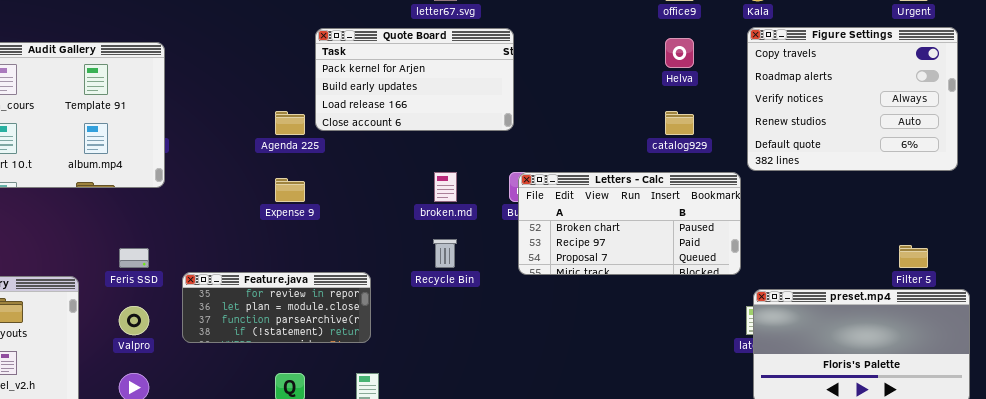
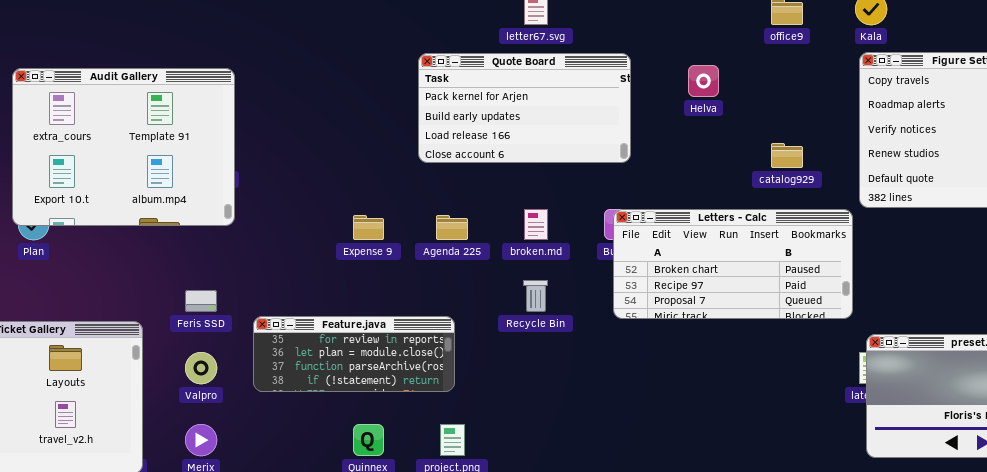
Quote Board: [315,28,514,131] -> [418,53,631,163], moved
Helva: [665,38,694,68] -> [688,65,719,97], moved
Agenda 225: [275,111,305,135] -> [436,215,468,240], moved

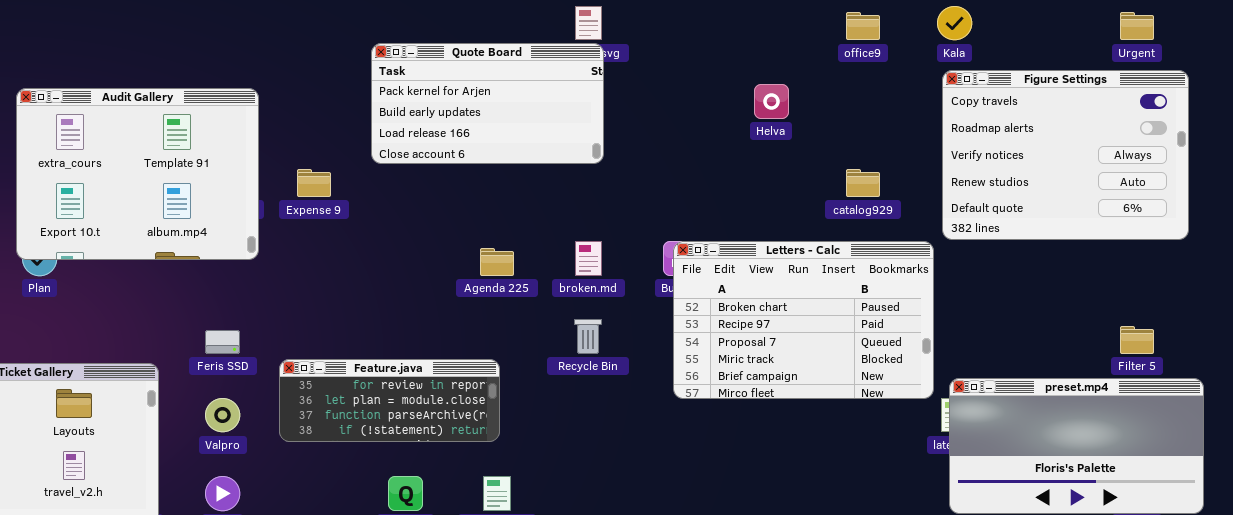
Quote Board: [418,53,631,163] -> [371,43,604,164], moved
Letters - Calc: [613,209,853,319] -> [673,241,934,399], resized
Expense 9: [353,215,384,240] -> [297,169,331,197], moved

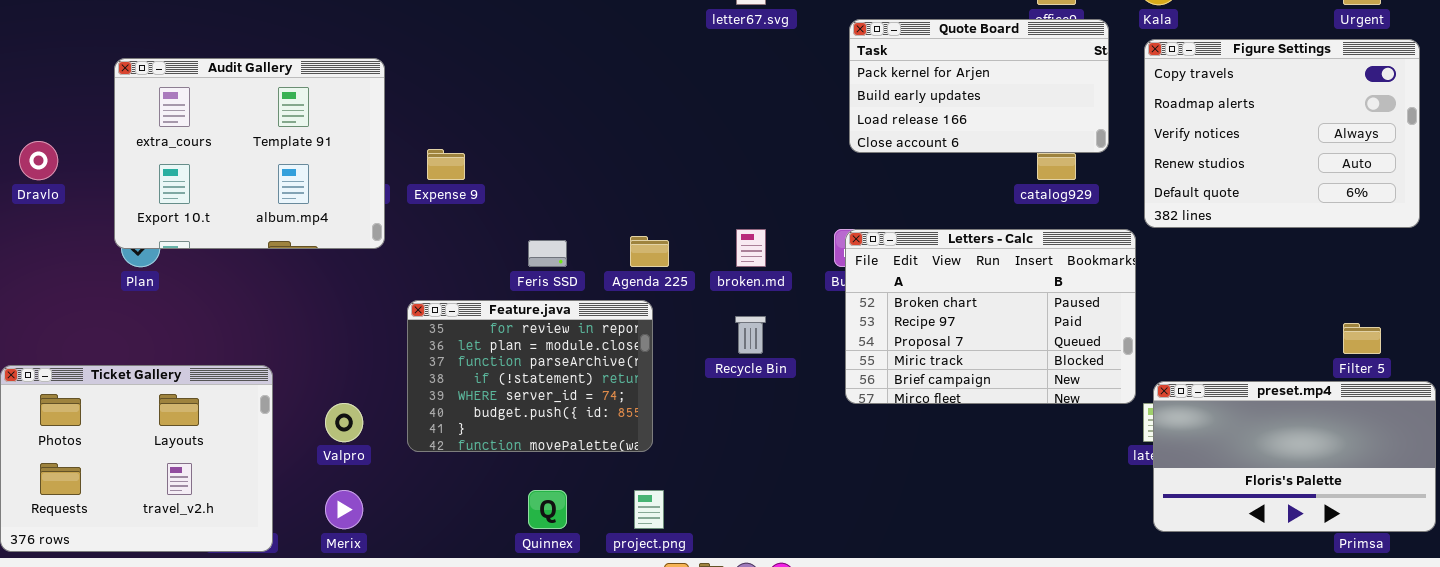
Quote Board: [371,43,604,164] -> [849,19,1109,153], moved
Feris SSD: [205,330,240,354] -> [528,240,567,267], moved
Feature.java: [279,359,500,442] -> [407,300,653,452], resized

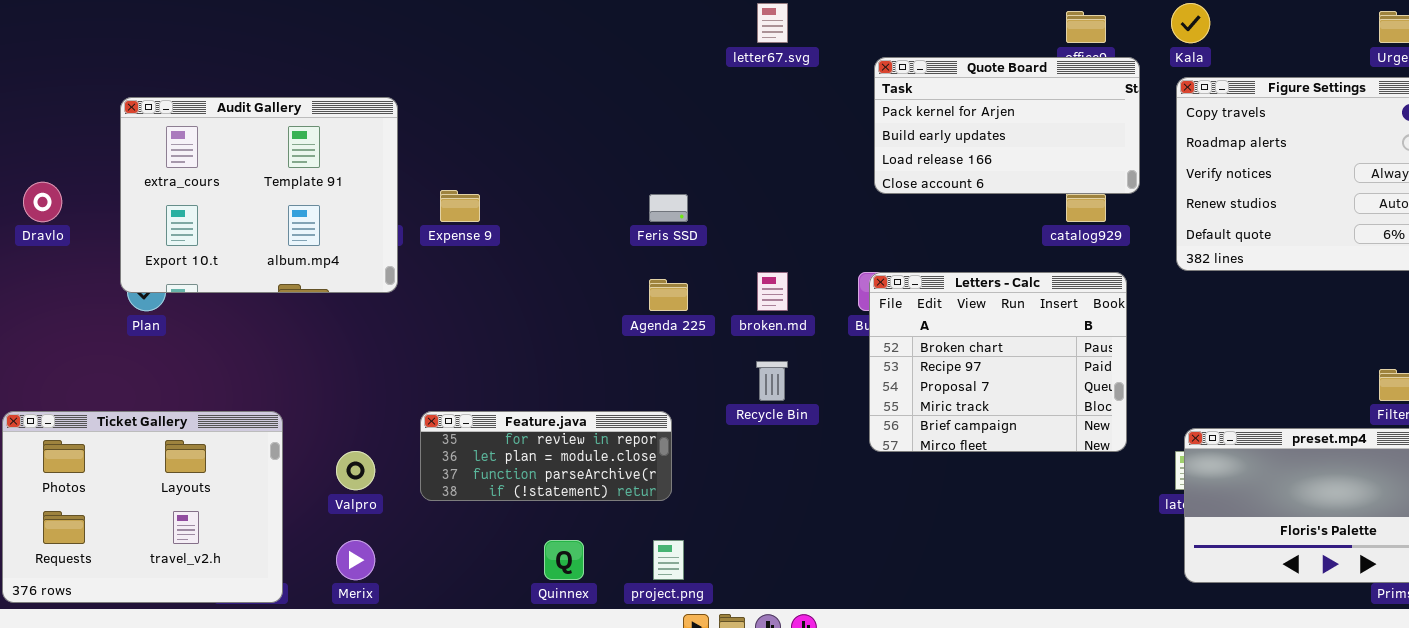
Letters - Calc: [845,229,1136,404] -> [869,272,1127,452], resized
Feris SSD: [528,240,567,267] -> [649,194,688,222], moved
Feature.java: [407,300,653,452] -> [420,411,672,501], resized

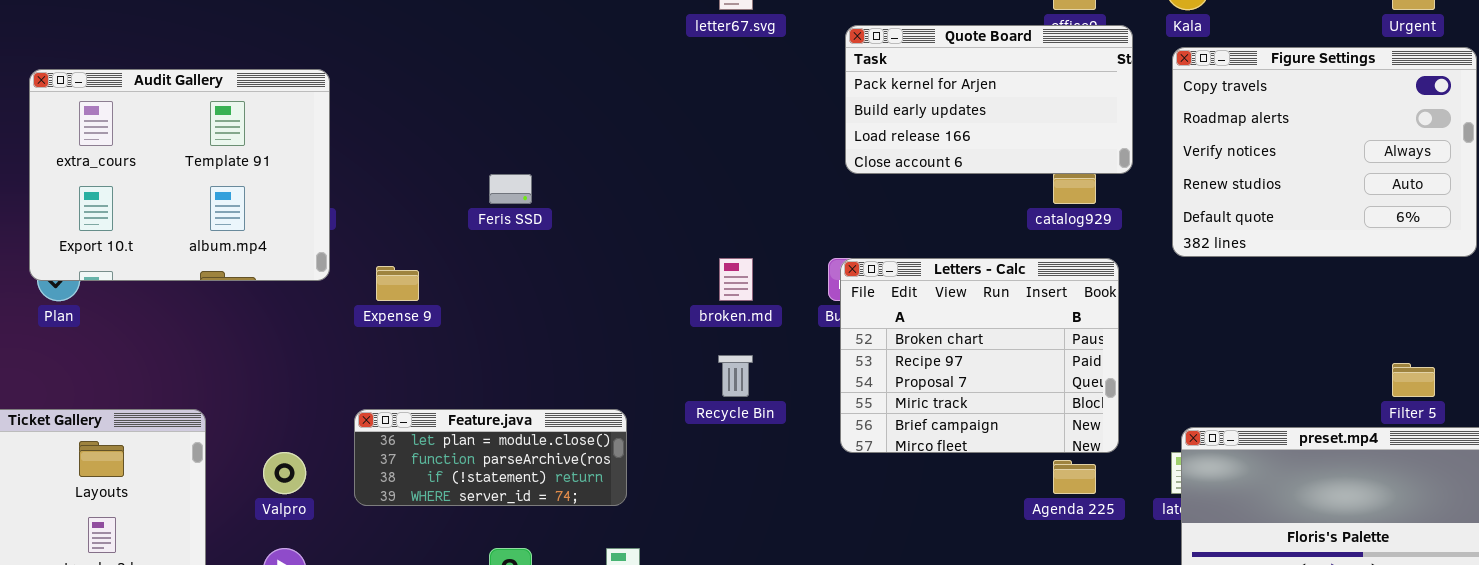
Expense 9: [440,190,480,222] -> [376,266,419,301], moved
Feris SSD: [649,194,688,222] -> [489,174,532,204], moved
Agenda 225: [649,279,688,311] -> [1053,460,1096,494], moved
Feature.java: [420,411,672,501] -> [354,409,627,506], scrolled down 1 row

